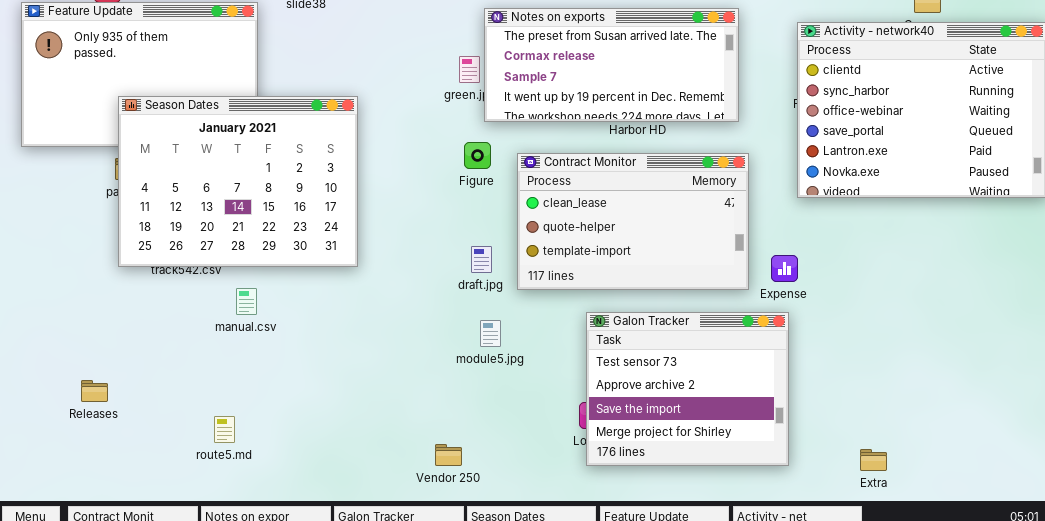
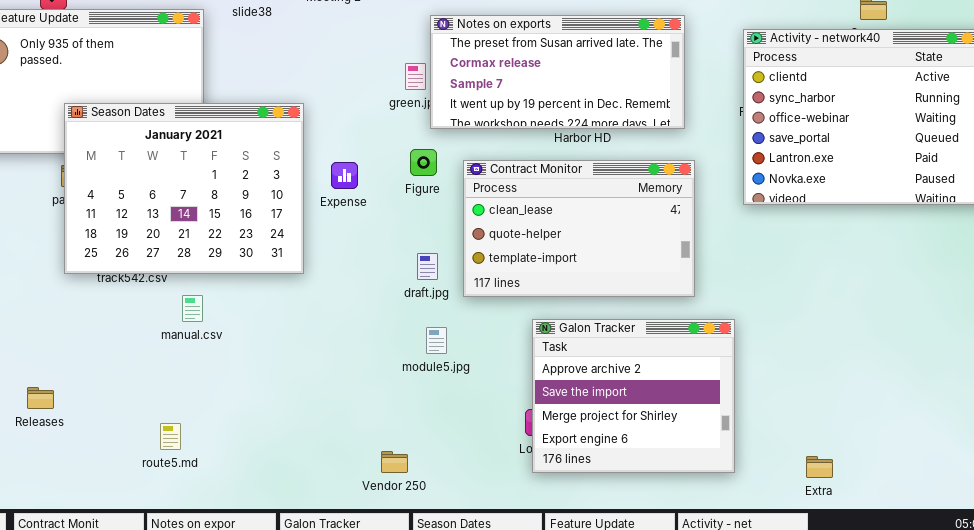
Expense: [771,255,798,282] -> [331,162,358,189], moved
Galon Tracker: [586,312,789,466] -> [532,319,735,473], scrolled down 1 row

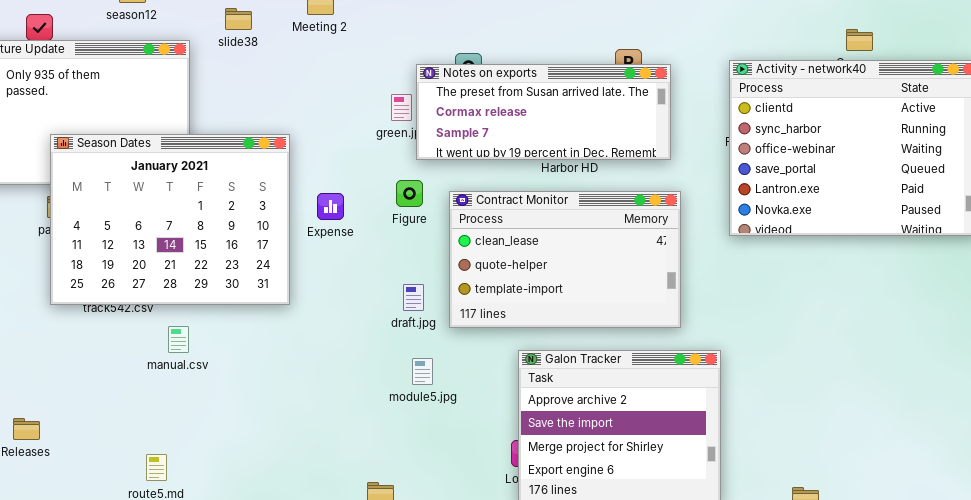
Notes on exports: [430,15,685,129] -> [416,64,671,160], resized

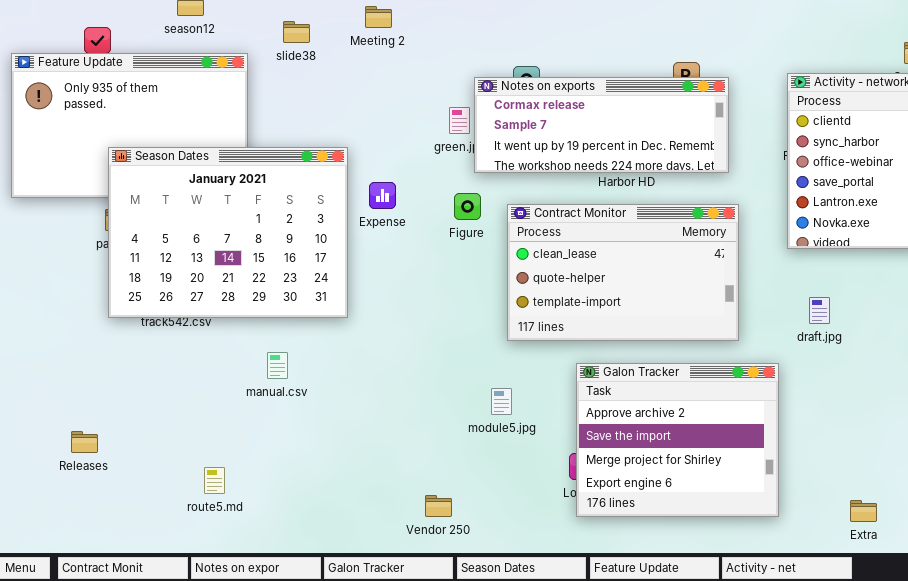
Notes on exports: [416,64,671,160] -> [474,77,729,173], scrolled down 1 row
Expense: [317,193,344,220] -> [369,182,396,209], moved
draft.jpg: [403,284,424,311] -> [809,297,830,324], moved
manual.csv: [168,326,189,353] -> [267,352,288,379], moved
module5.jpg: [412,358,433,385] -> [491,388,512,415], moved

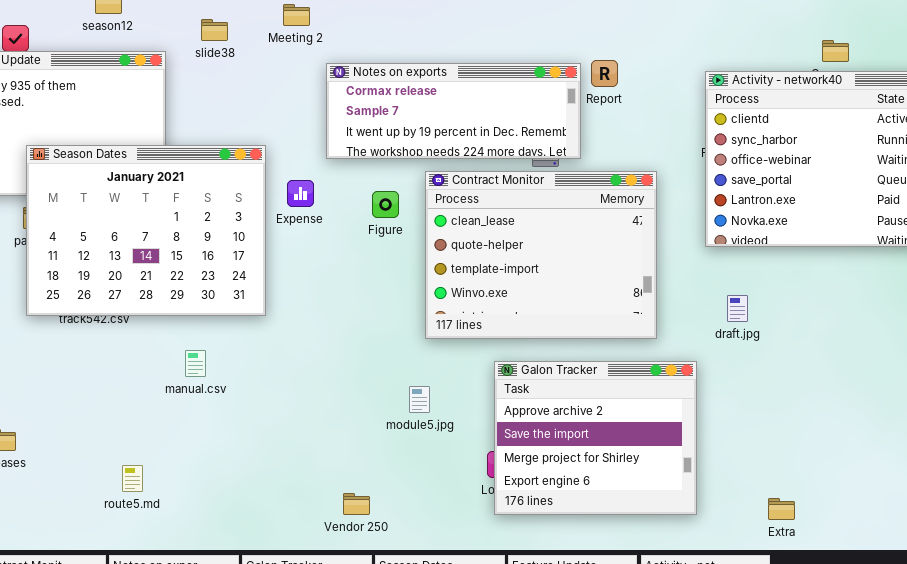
Notes on exports: [474,77,729,173] -> [326,63,581,159], moved
Contract Monitor: [507,204,739,341] -> [425,171,657,339], resized

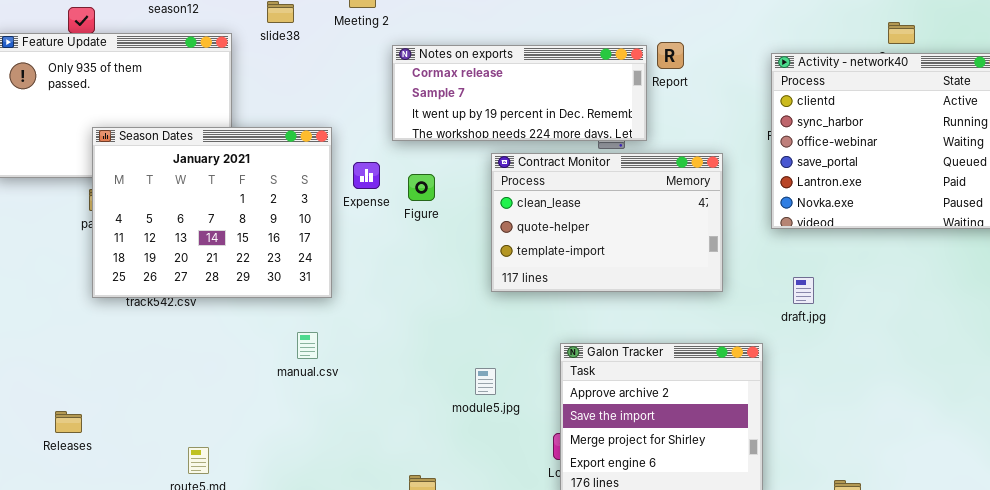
Contract Monitor: [425,171,657,339] -> [491,153,723,292], resized
Figure: [372,191,399,218] -> [408,174,435,201], moved
manual.csv: [185,350,206,377] -> [297,332,318,359], moved

